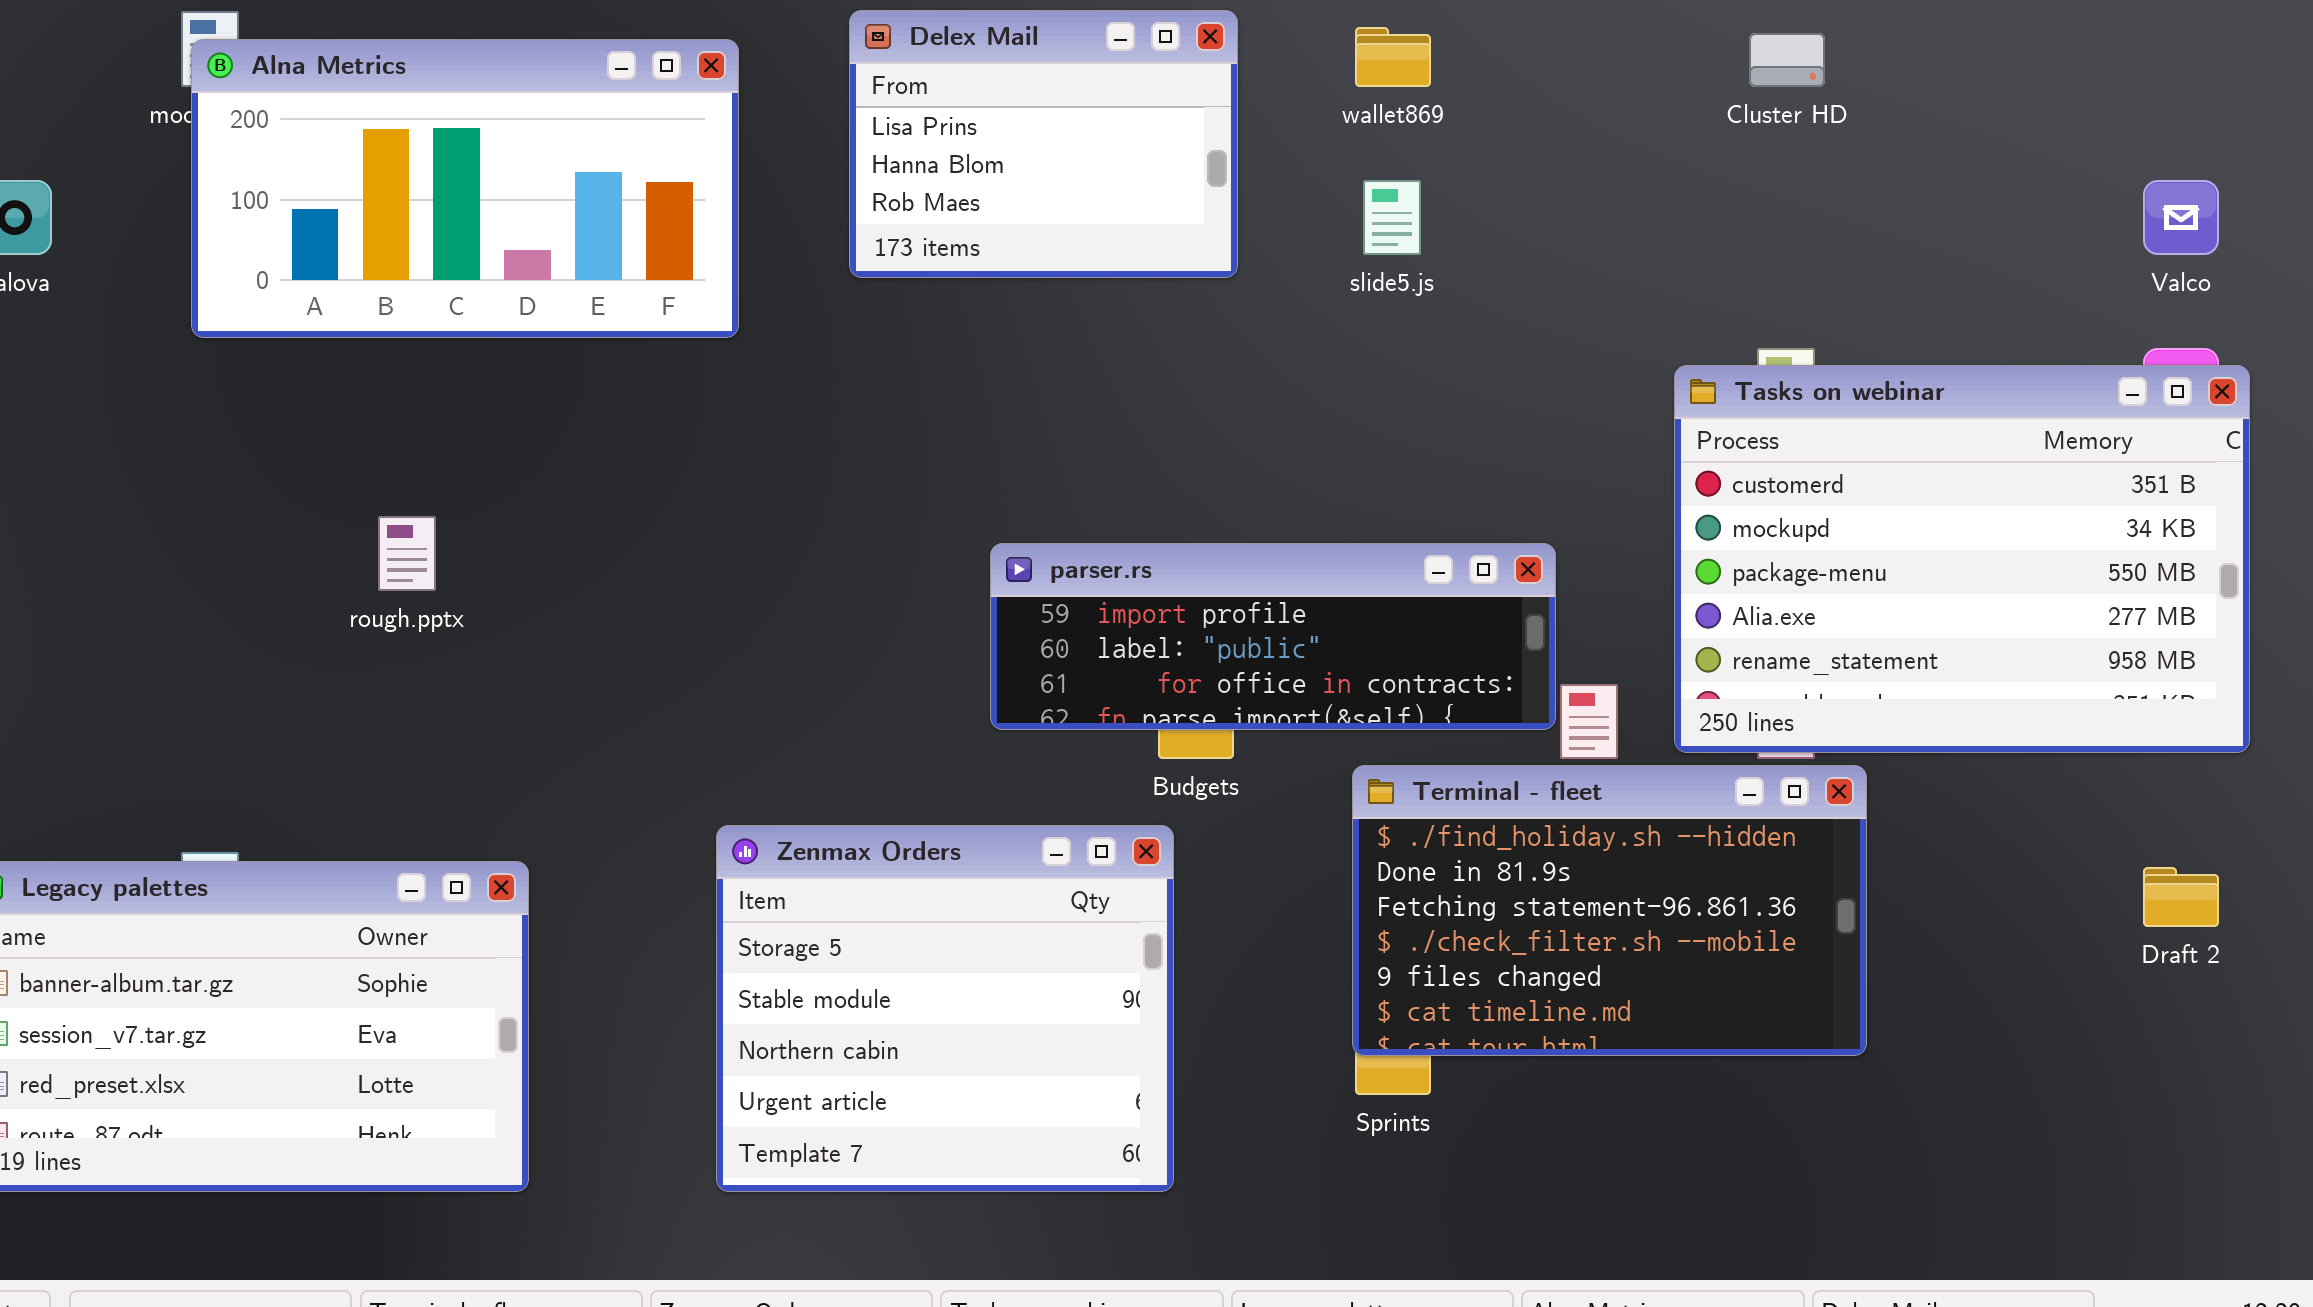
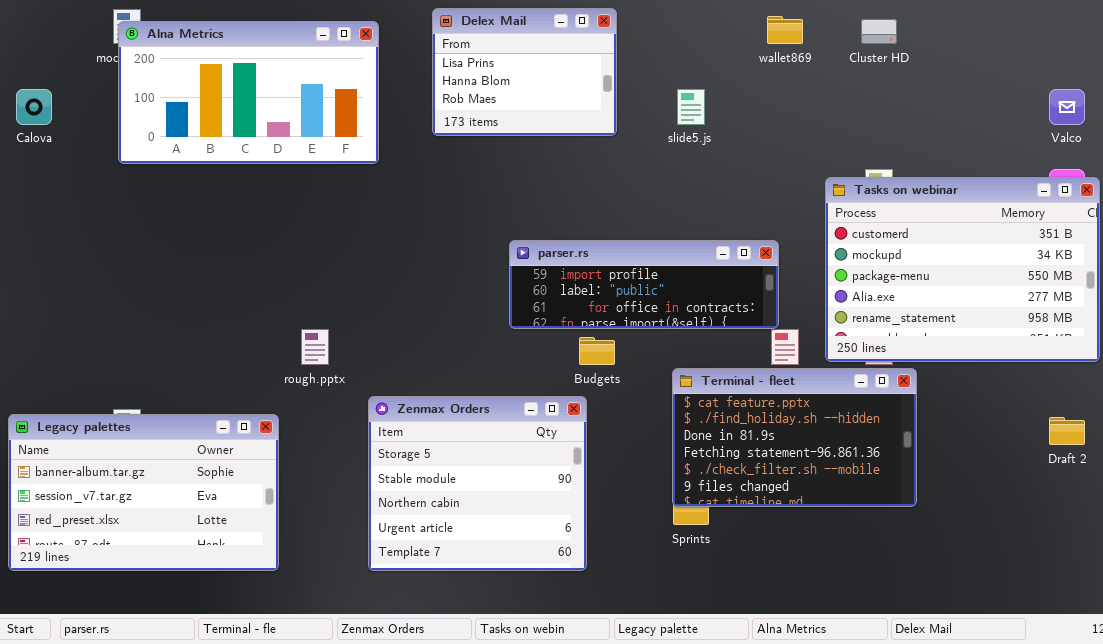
wallet869: [1355,27,1431,87] -> [767,16,803,44], moved
rough.pptx: [378,516,436,591] -> [301,329,329,365], moved
parser.rs: [990,543,1556,730] -> [509,240,779,329], moved
Terminal - fleet: [1352,765,1867,1056] -> [672,368,917,507], scrolled up 1 row

